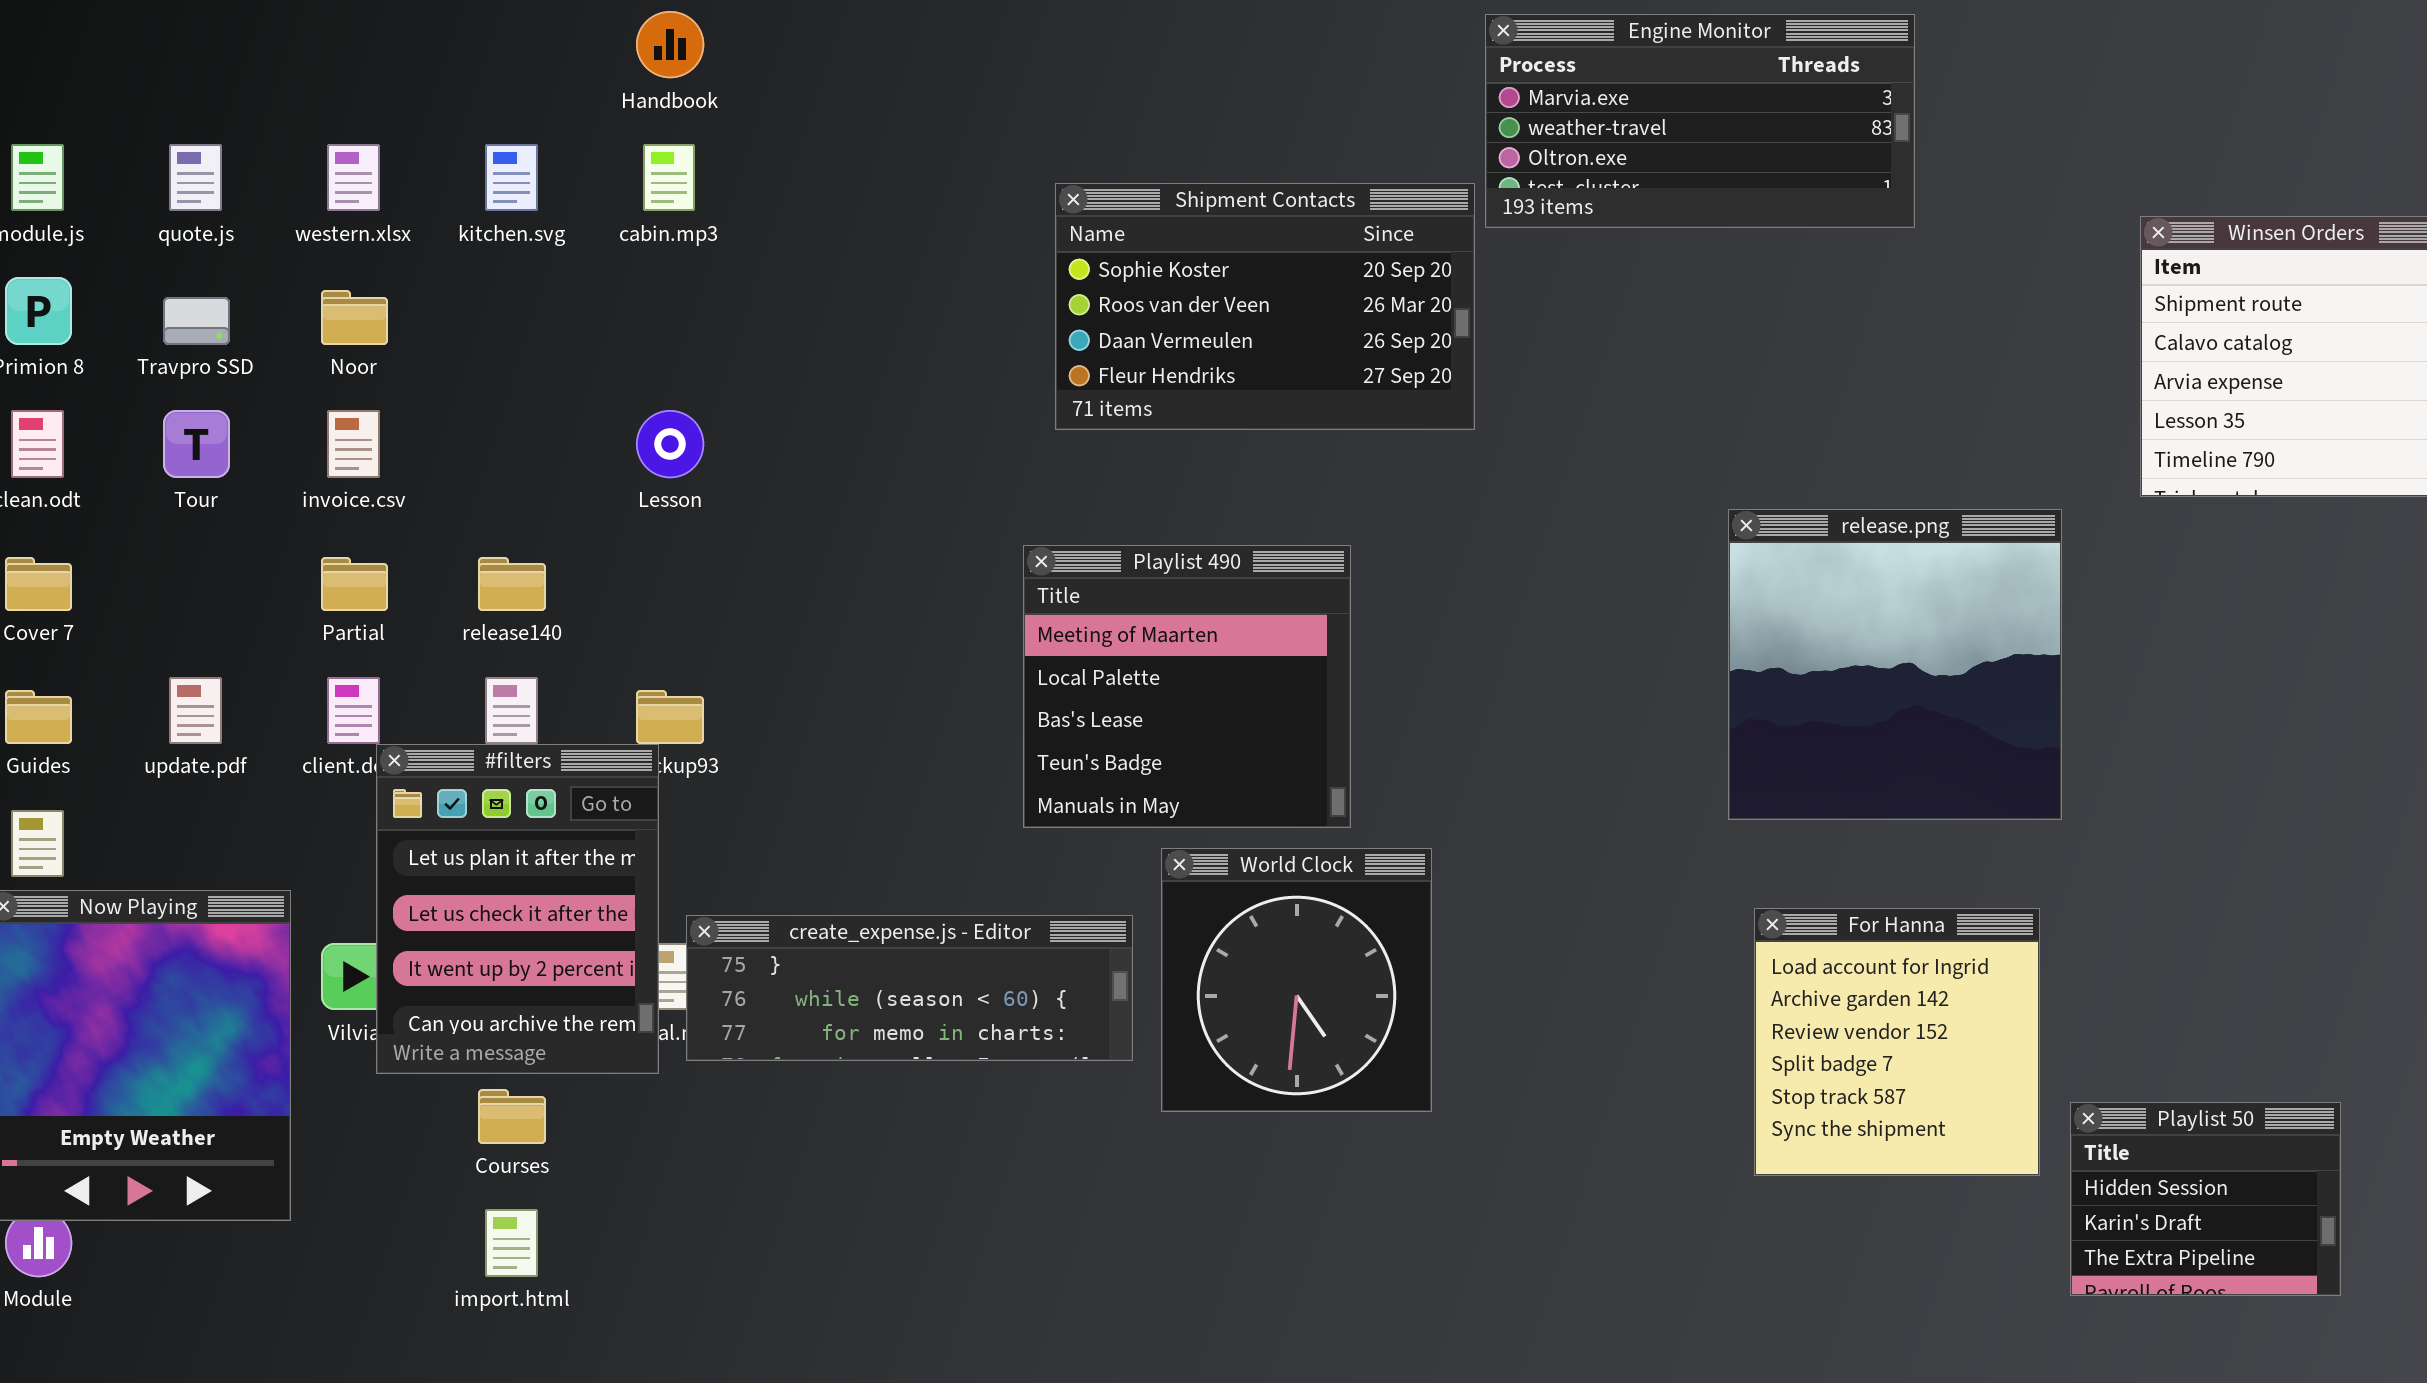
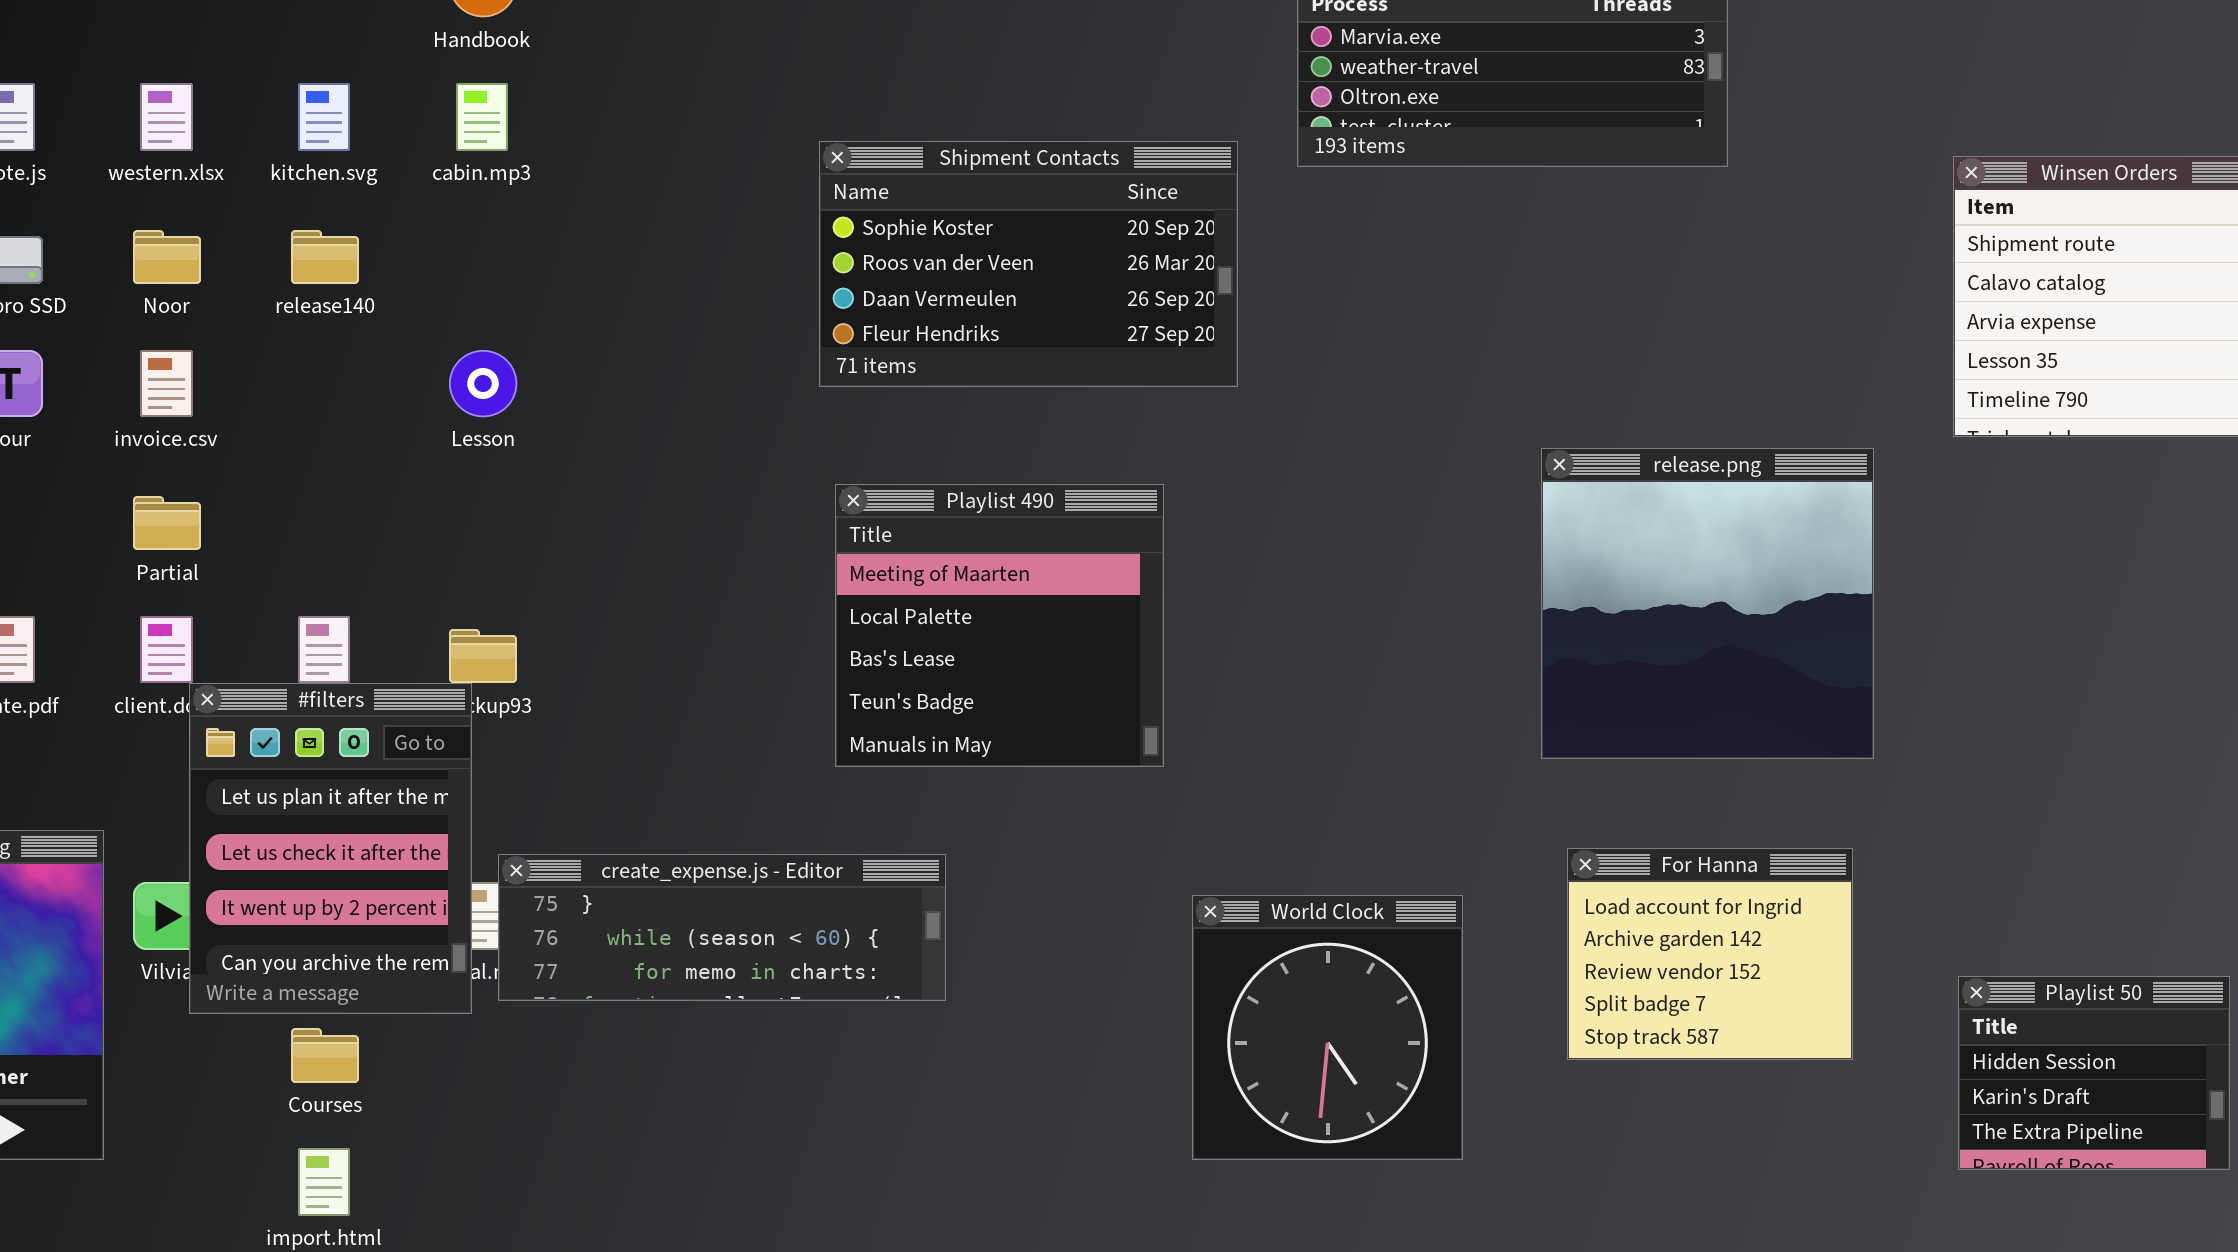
Shipment Contacts: [1055,183,1475,430] -> [819,141,1238,387], moved
release140: [478,557,546,611] -> [291,230,359,284], moved
World Clock: [1161,848,1432,1112] -> [1192,895,1463,1160], moved
For Hanna: [1754,908,2040,1176] -> [1567,848,1853,1060], resized
Playlist 50: [2070,1102,2341,1296] -> [1958,976,2230,1170], moved

